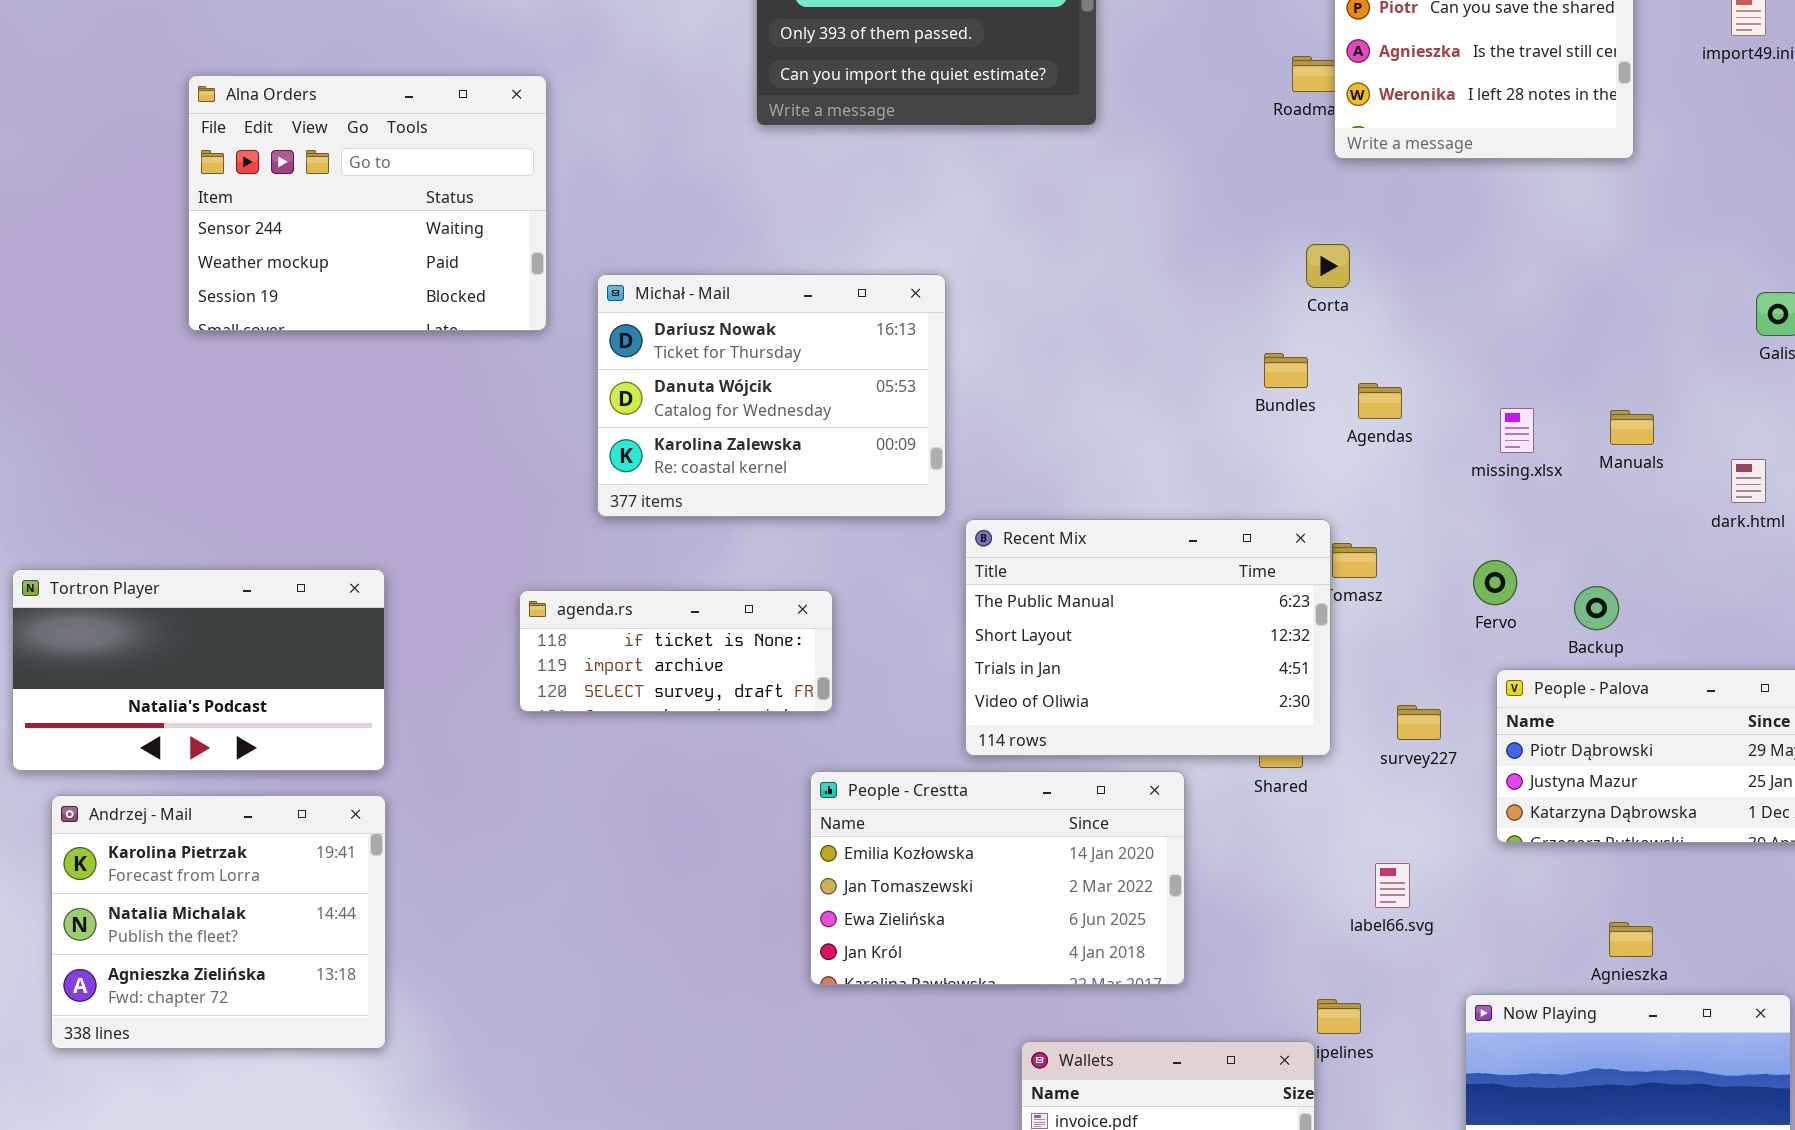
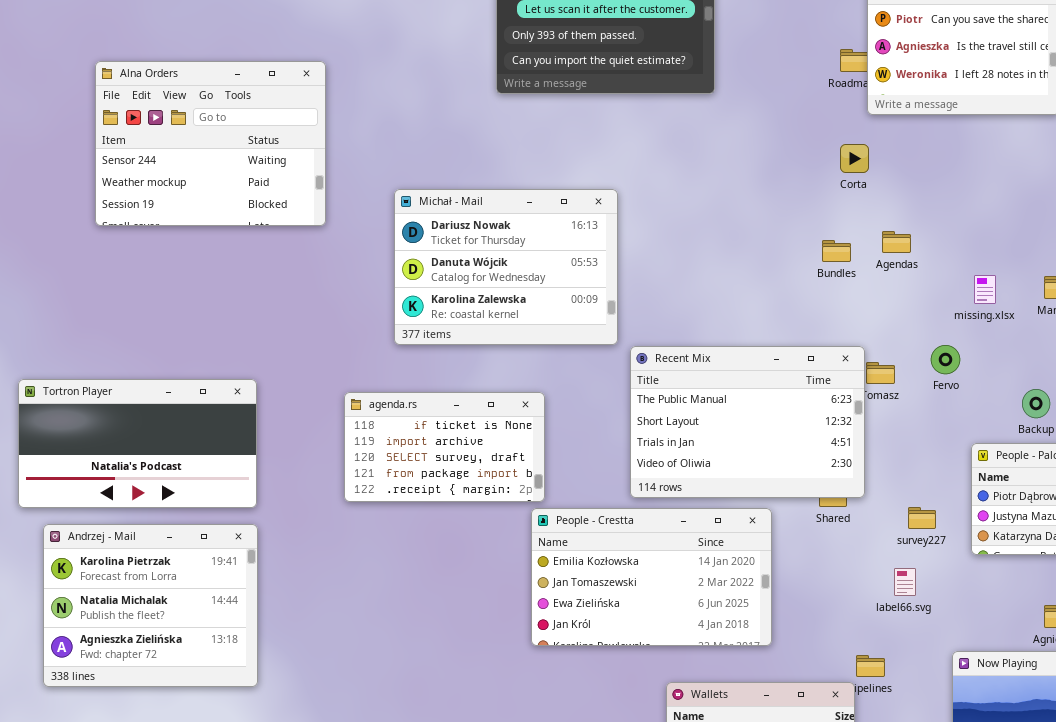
Alna Orders: [188,75,547,331] -> [95,61,326,226], moved
Corta: [1306,244,1350,288] -> [840,144,869,173], moved
Agendas: [1358,383,1402,419] -> [882,231,911,253], moved
Fervo: [1473,560,1517,605] -> [931,345,960,374], moved
agenda.rs: [519,590,833,712] -> [344,392,545,502], resized
survey227: [1397,705,1441,740] -> [908,507,936,529], moved

